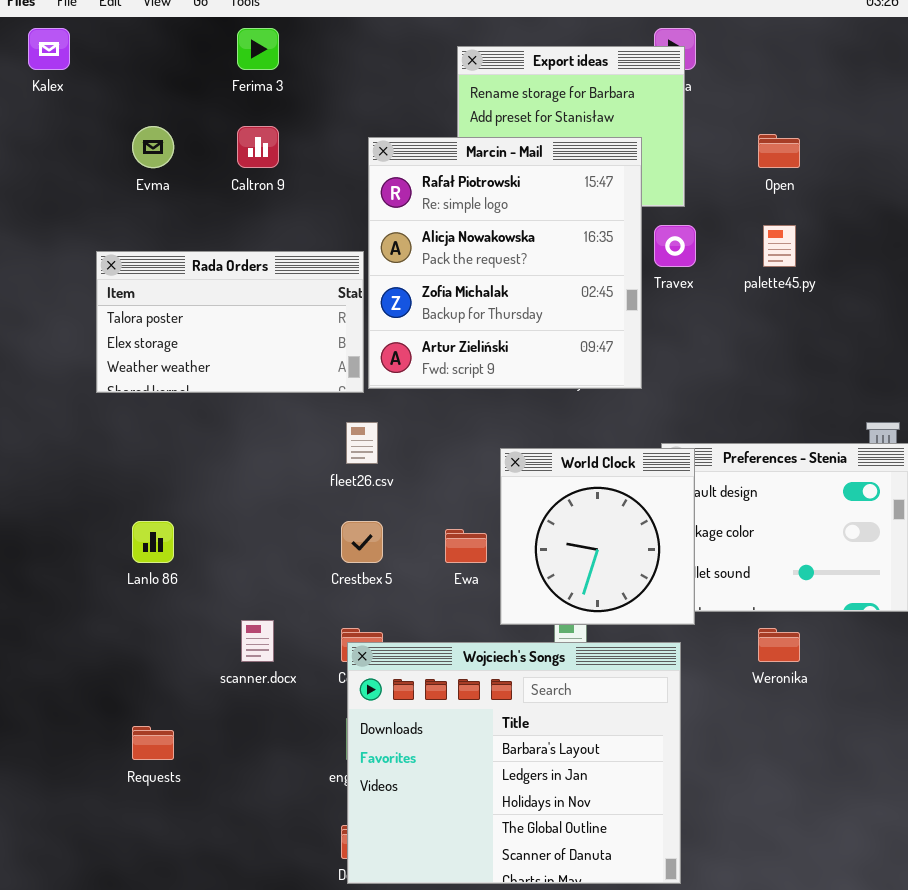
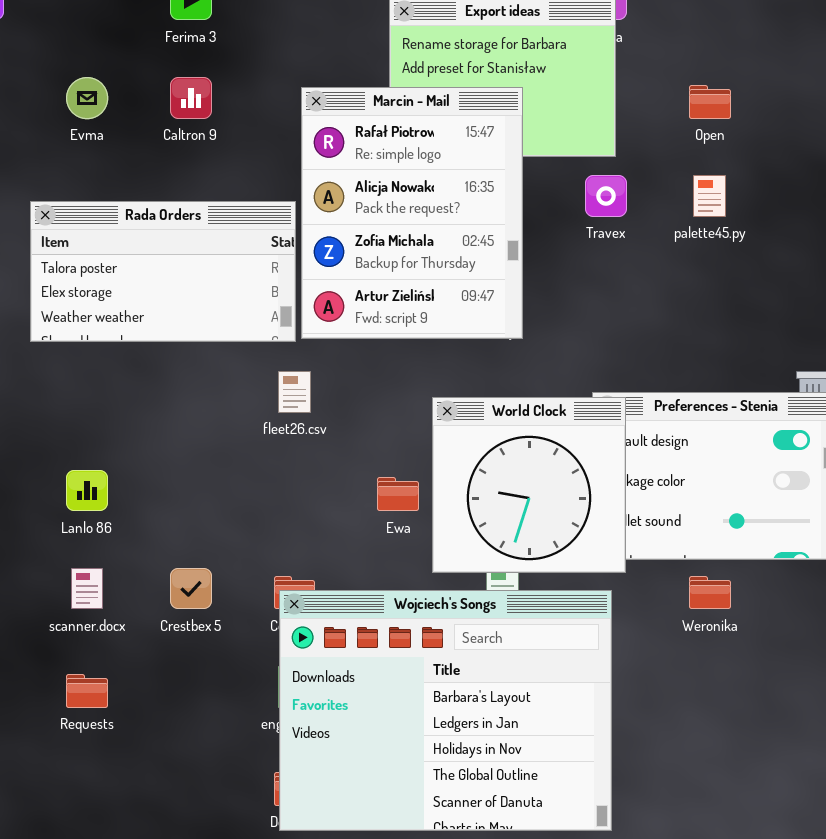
Marcin - Mail: [368,137,642,389] -> [301,87,523,339], resized
Crestbex 5: [341,521,383,563] -> [170,568,212,609], moved
scanner.docx: [241,620,274,662] -> [71,568,103,609], moved

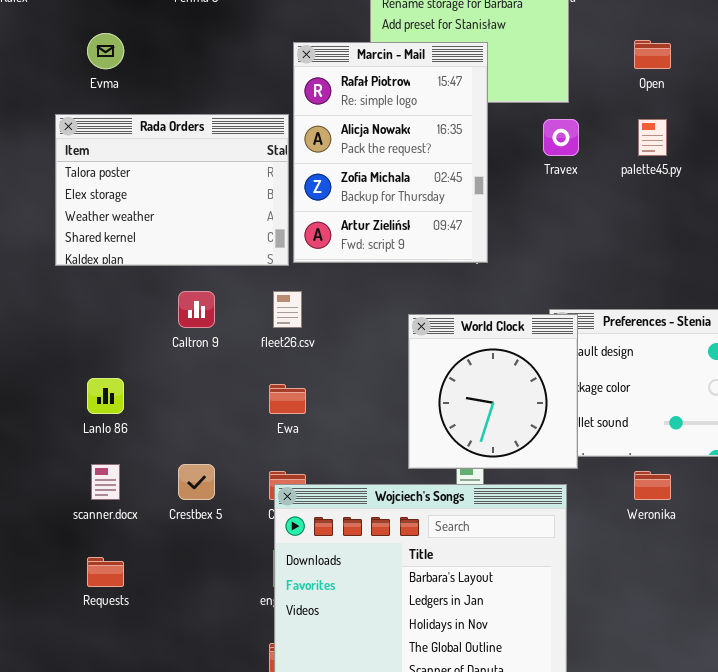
Caltron 9: [170,77,212,119] -> [178,291,215,328], moved
Rada Orders: [30,201,296,342] -> [55,114,289,266], resized
Ewa: [377,477,419,511] -> [269,384,306,414], moved

